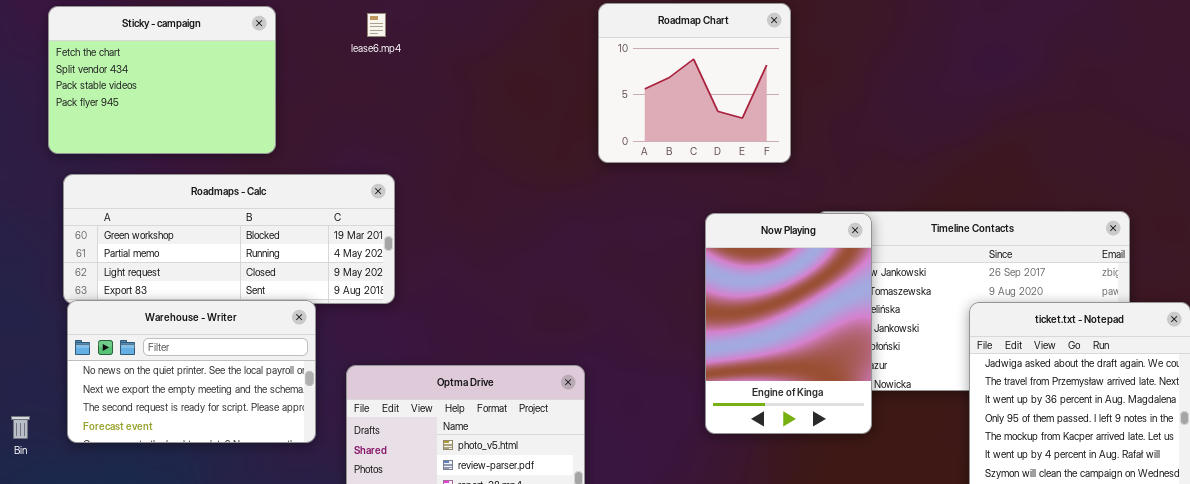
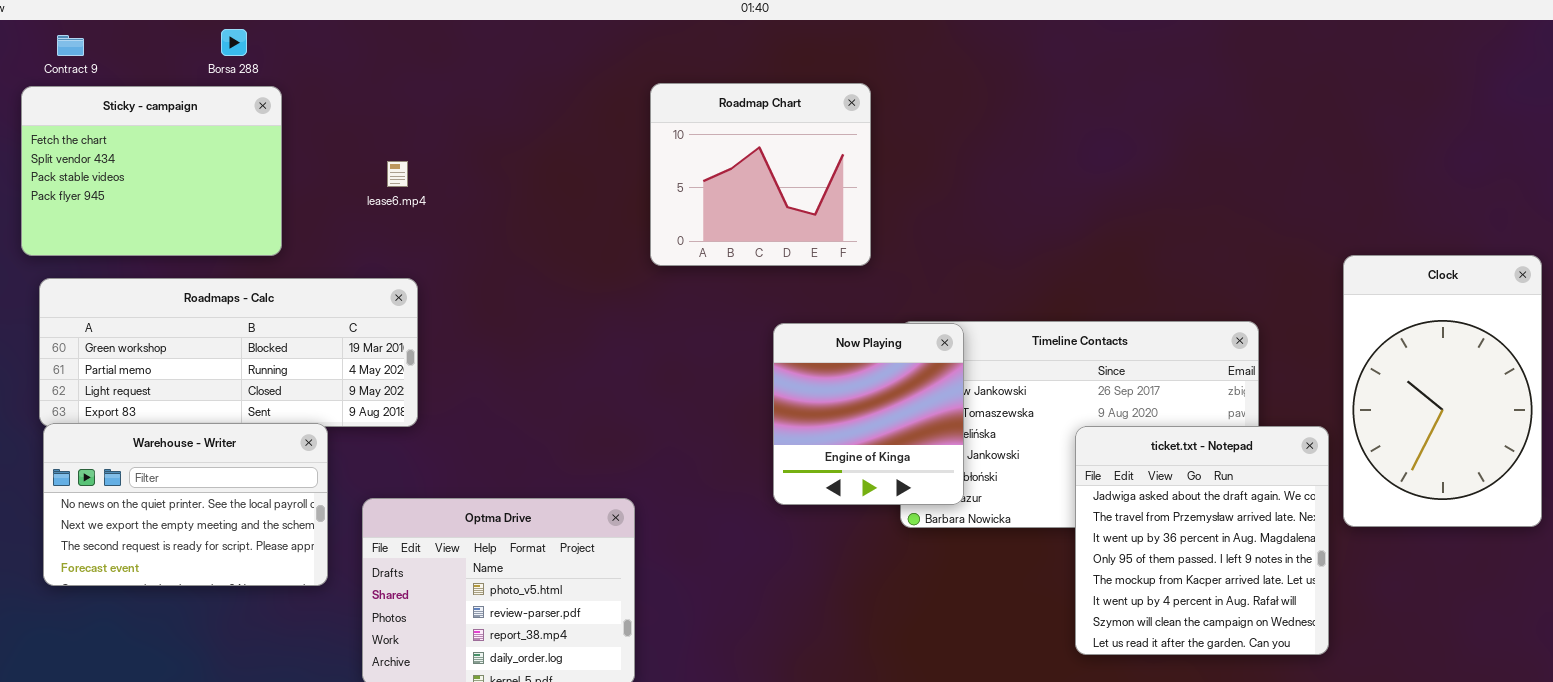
lease6.mp4: [367,13,386,37] -> [387,161,408,187], moved
Now Playing: [705,213,872,434] -> [773,323,964,505], resized

